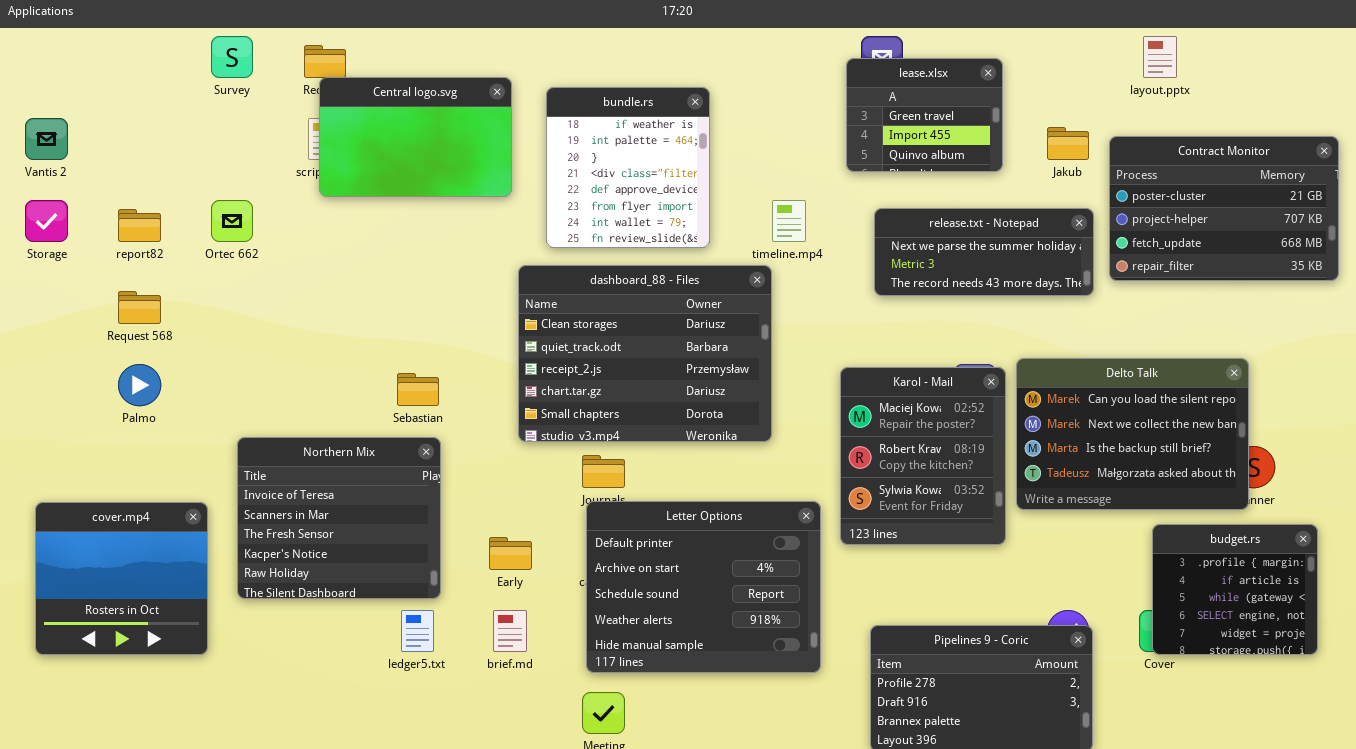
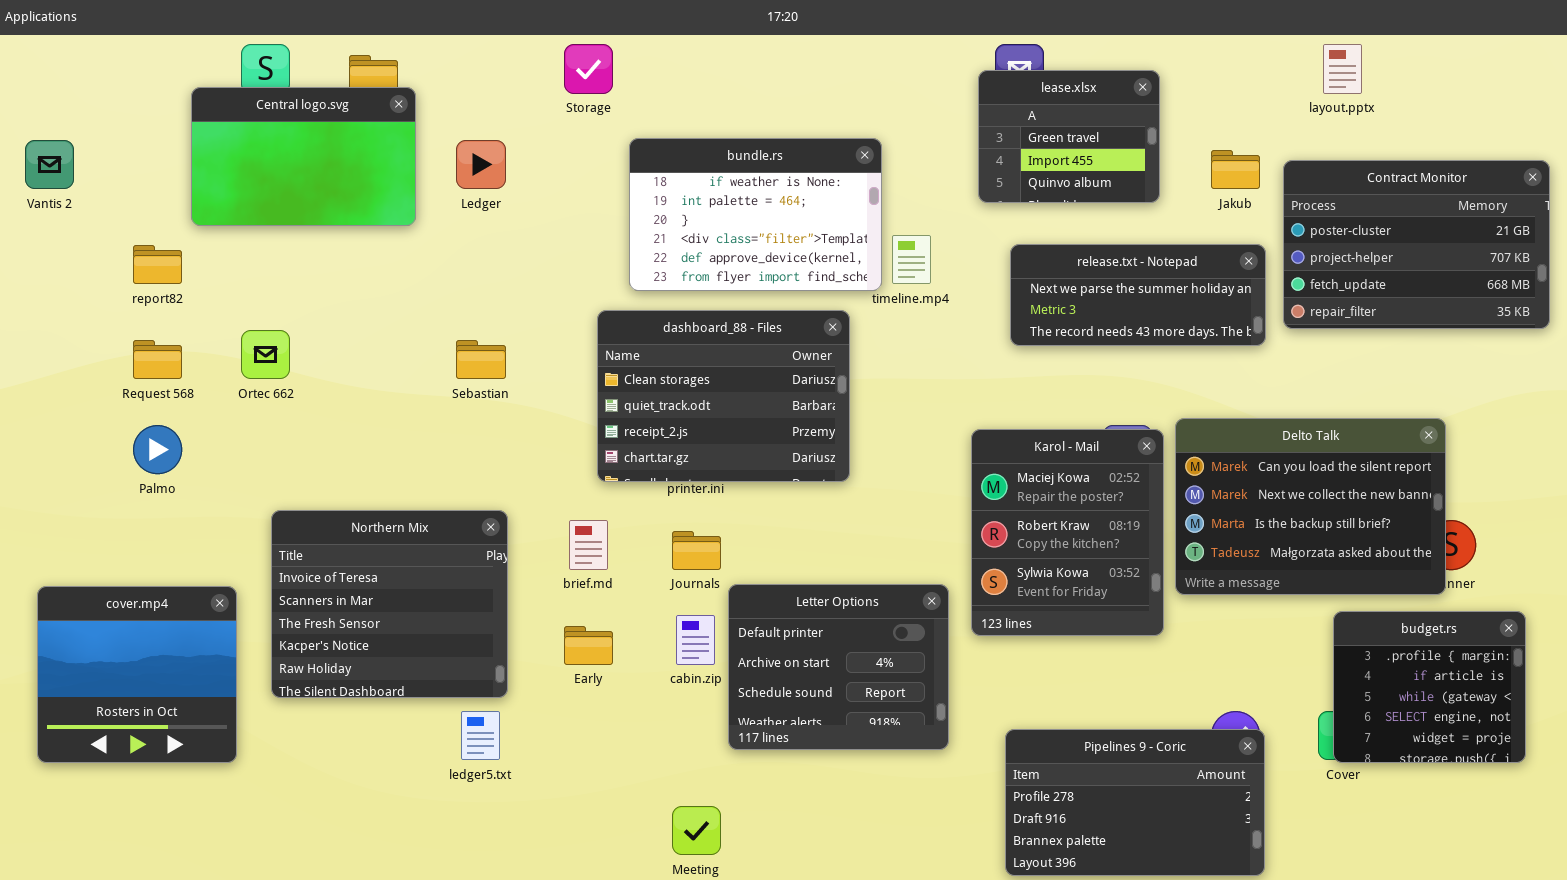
Central logo.svg: [319,77,512,197] -> [191,87,416,226], moved
bundle.rs: [546,87,710,248] -> [629,138,882,291], resized
Storage: [25,200,68,242] -> [564,44,613,94], moved
Ortec 662: [211,200,253,242] -> [241,330,290,379], moved
dashboard_88 - Files: [518,265,772,442] -> [597,310,850,482], resized
Sebastian: [397,373,439,406] -> [456,340,506,379], moved
Letter Options: [586,501,821,673] -> [728,584,949,750], resized
brief.md: [493,610,527,652] -> [569,520,608,570], moved

